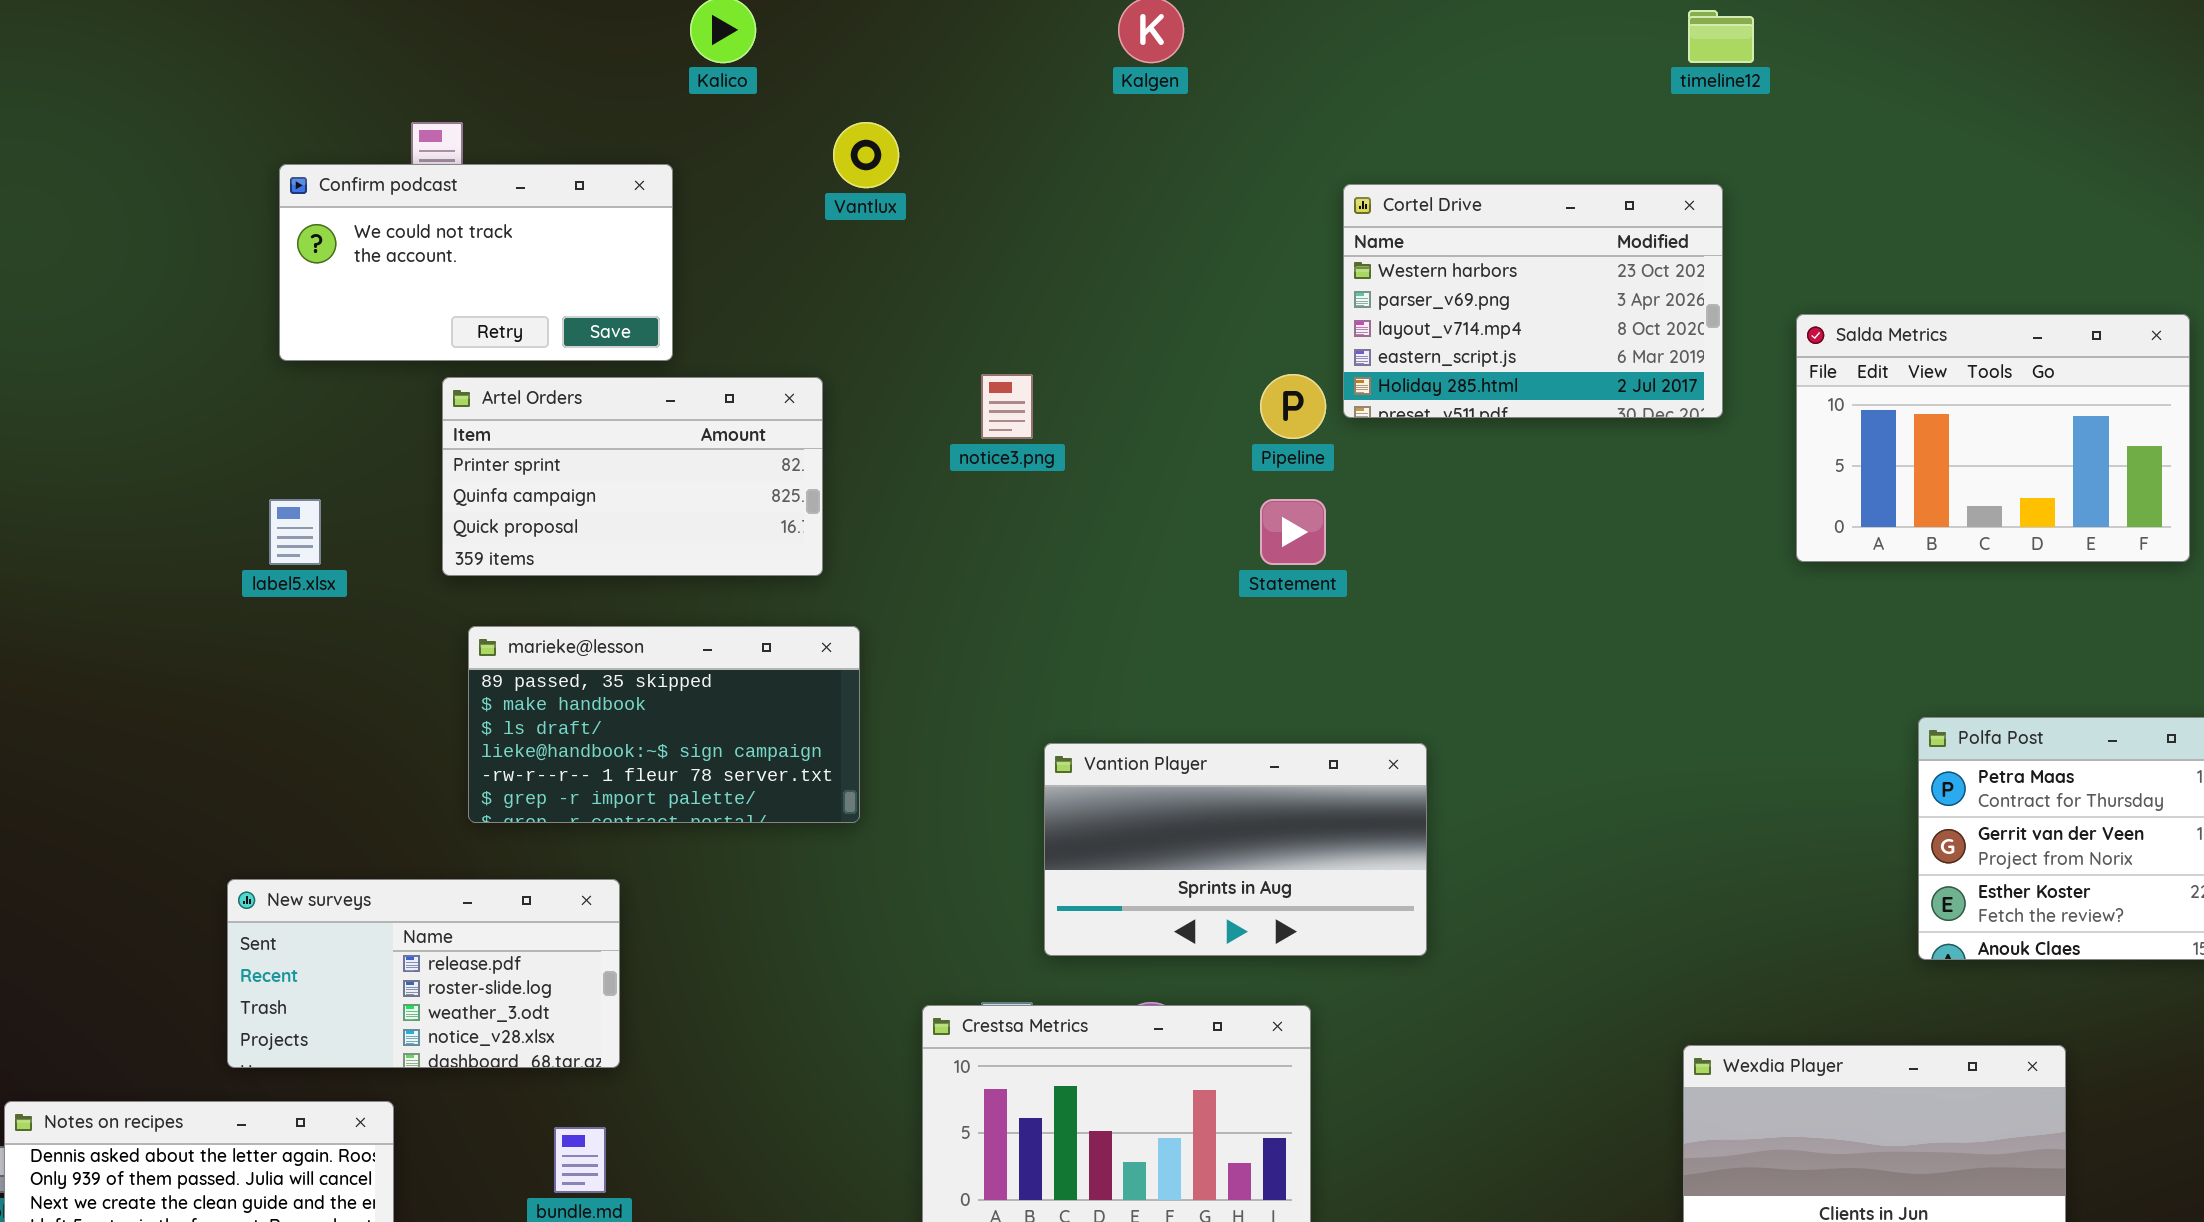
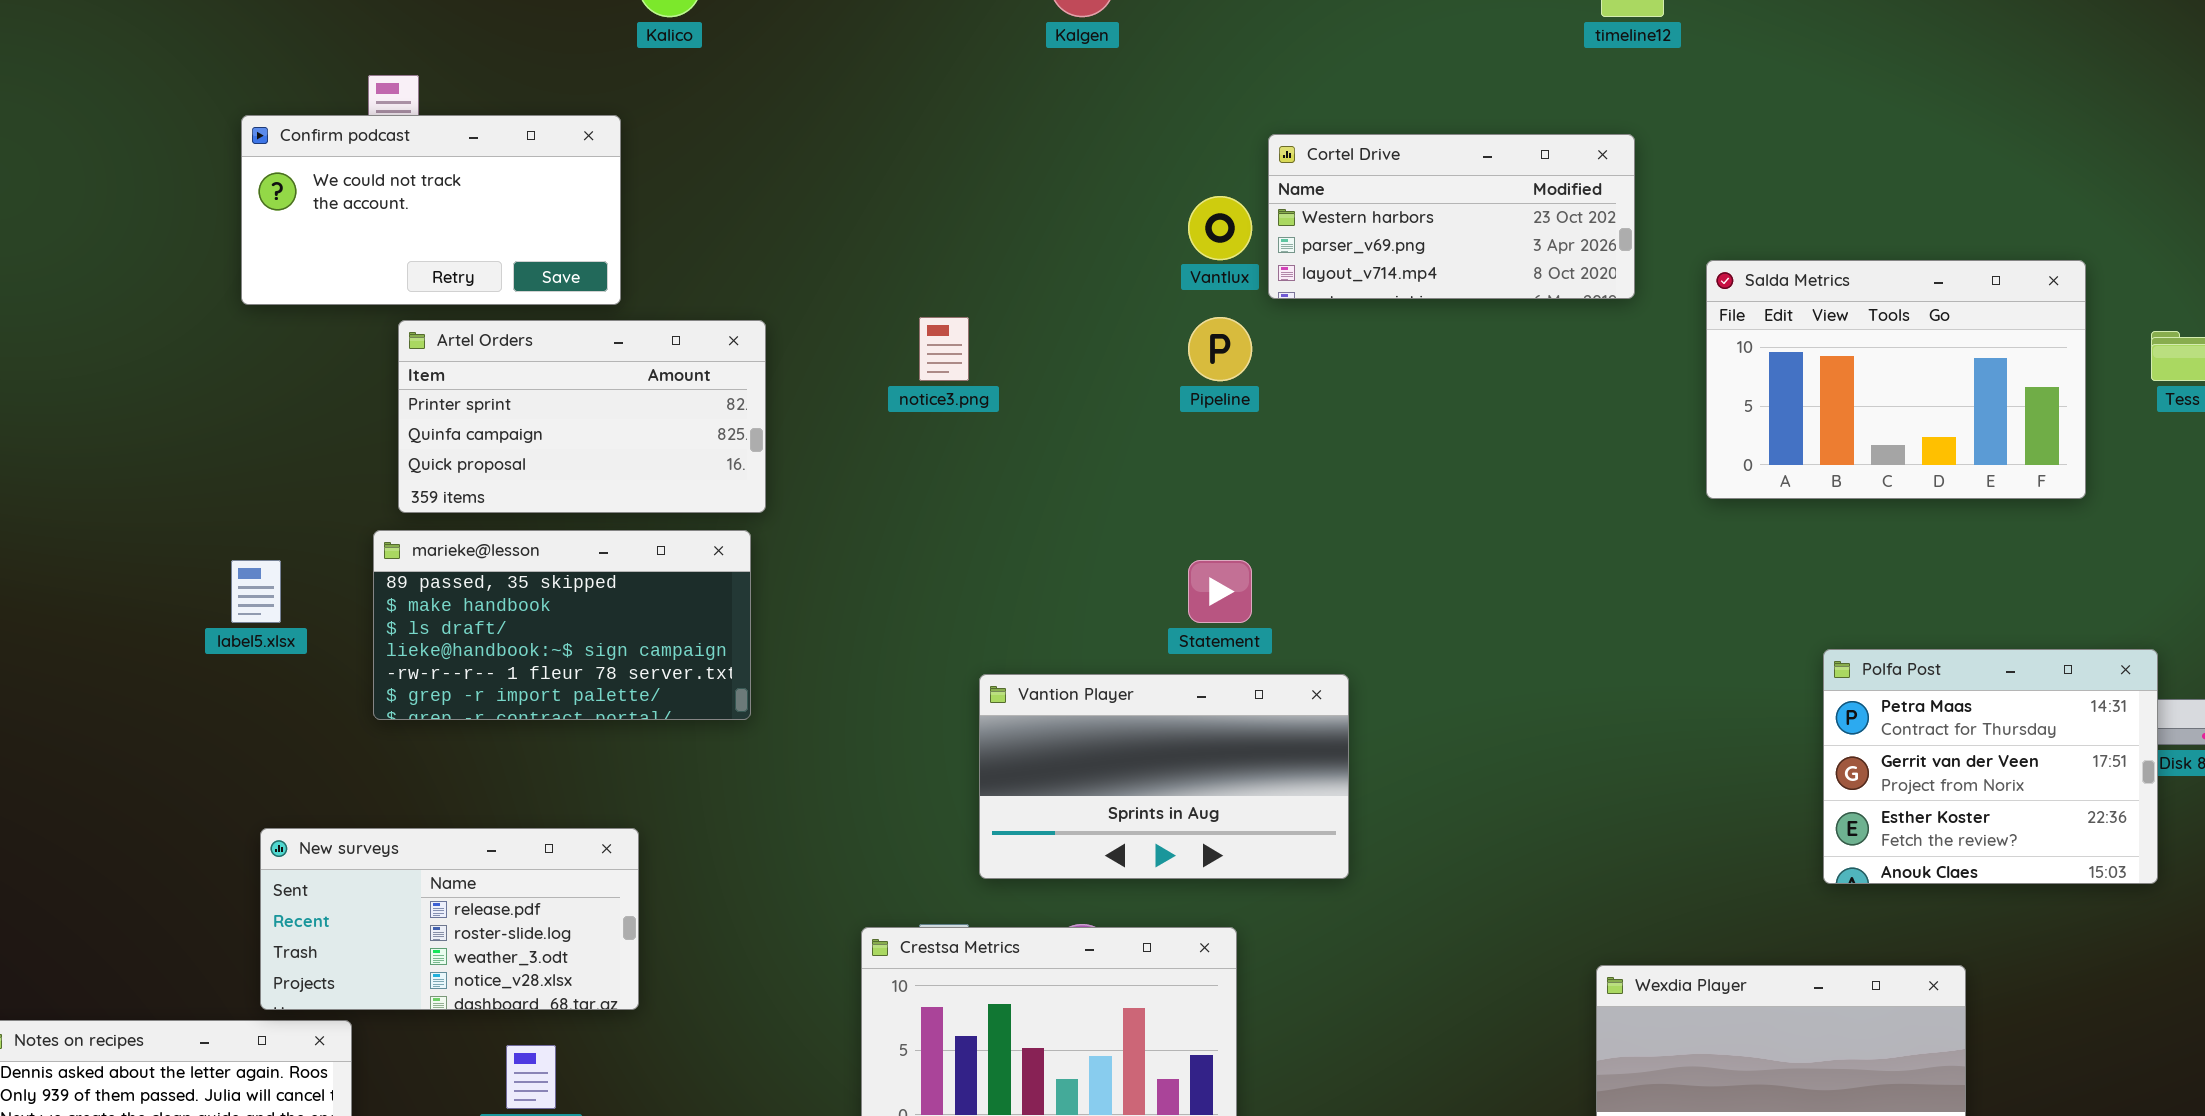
Vantlux: [833,122,899,188] -> [1188,196,1252,260], moved
Cortel Drive: [1343,184,1723,418] -> [1268,134,1635,299], resized
label5.xlsx: [269,499,321,565] -> [231,560,281,623], moved
Statement: [1260,499,1326,565] -> [1188,560,1252,623], moved
marieke@lesson: [468,626,860,823] -> [373,530,751,720], moved
New surveys: [227,879,620,1068] -> [260,828,639,1010], moved

